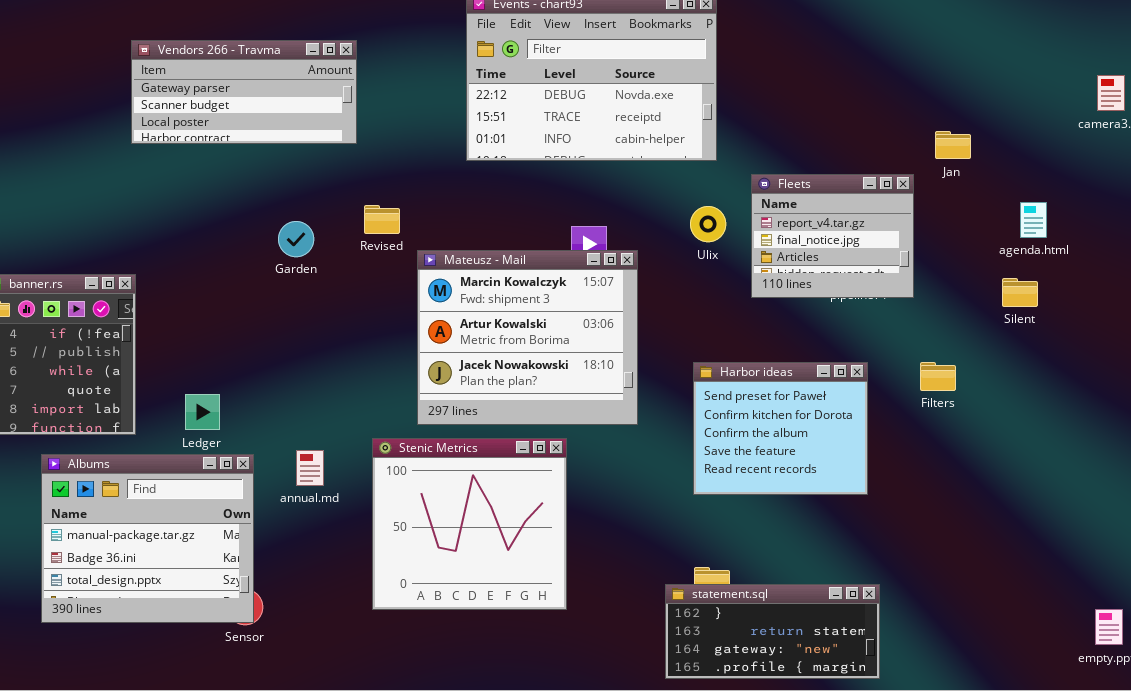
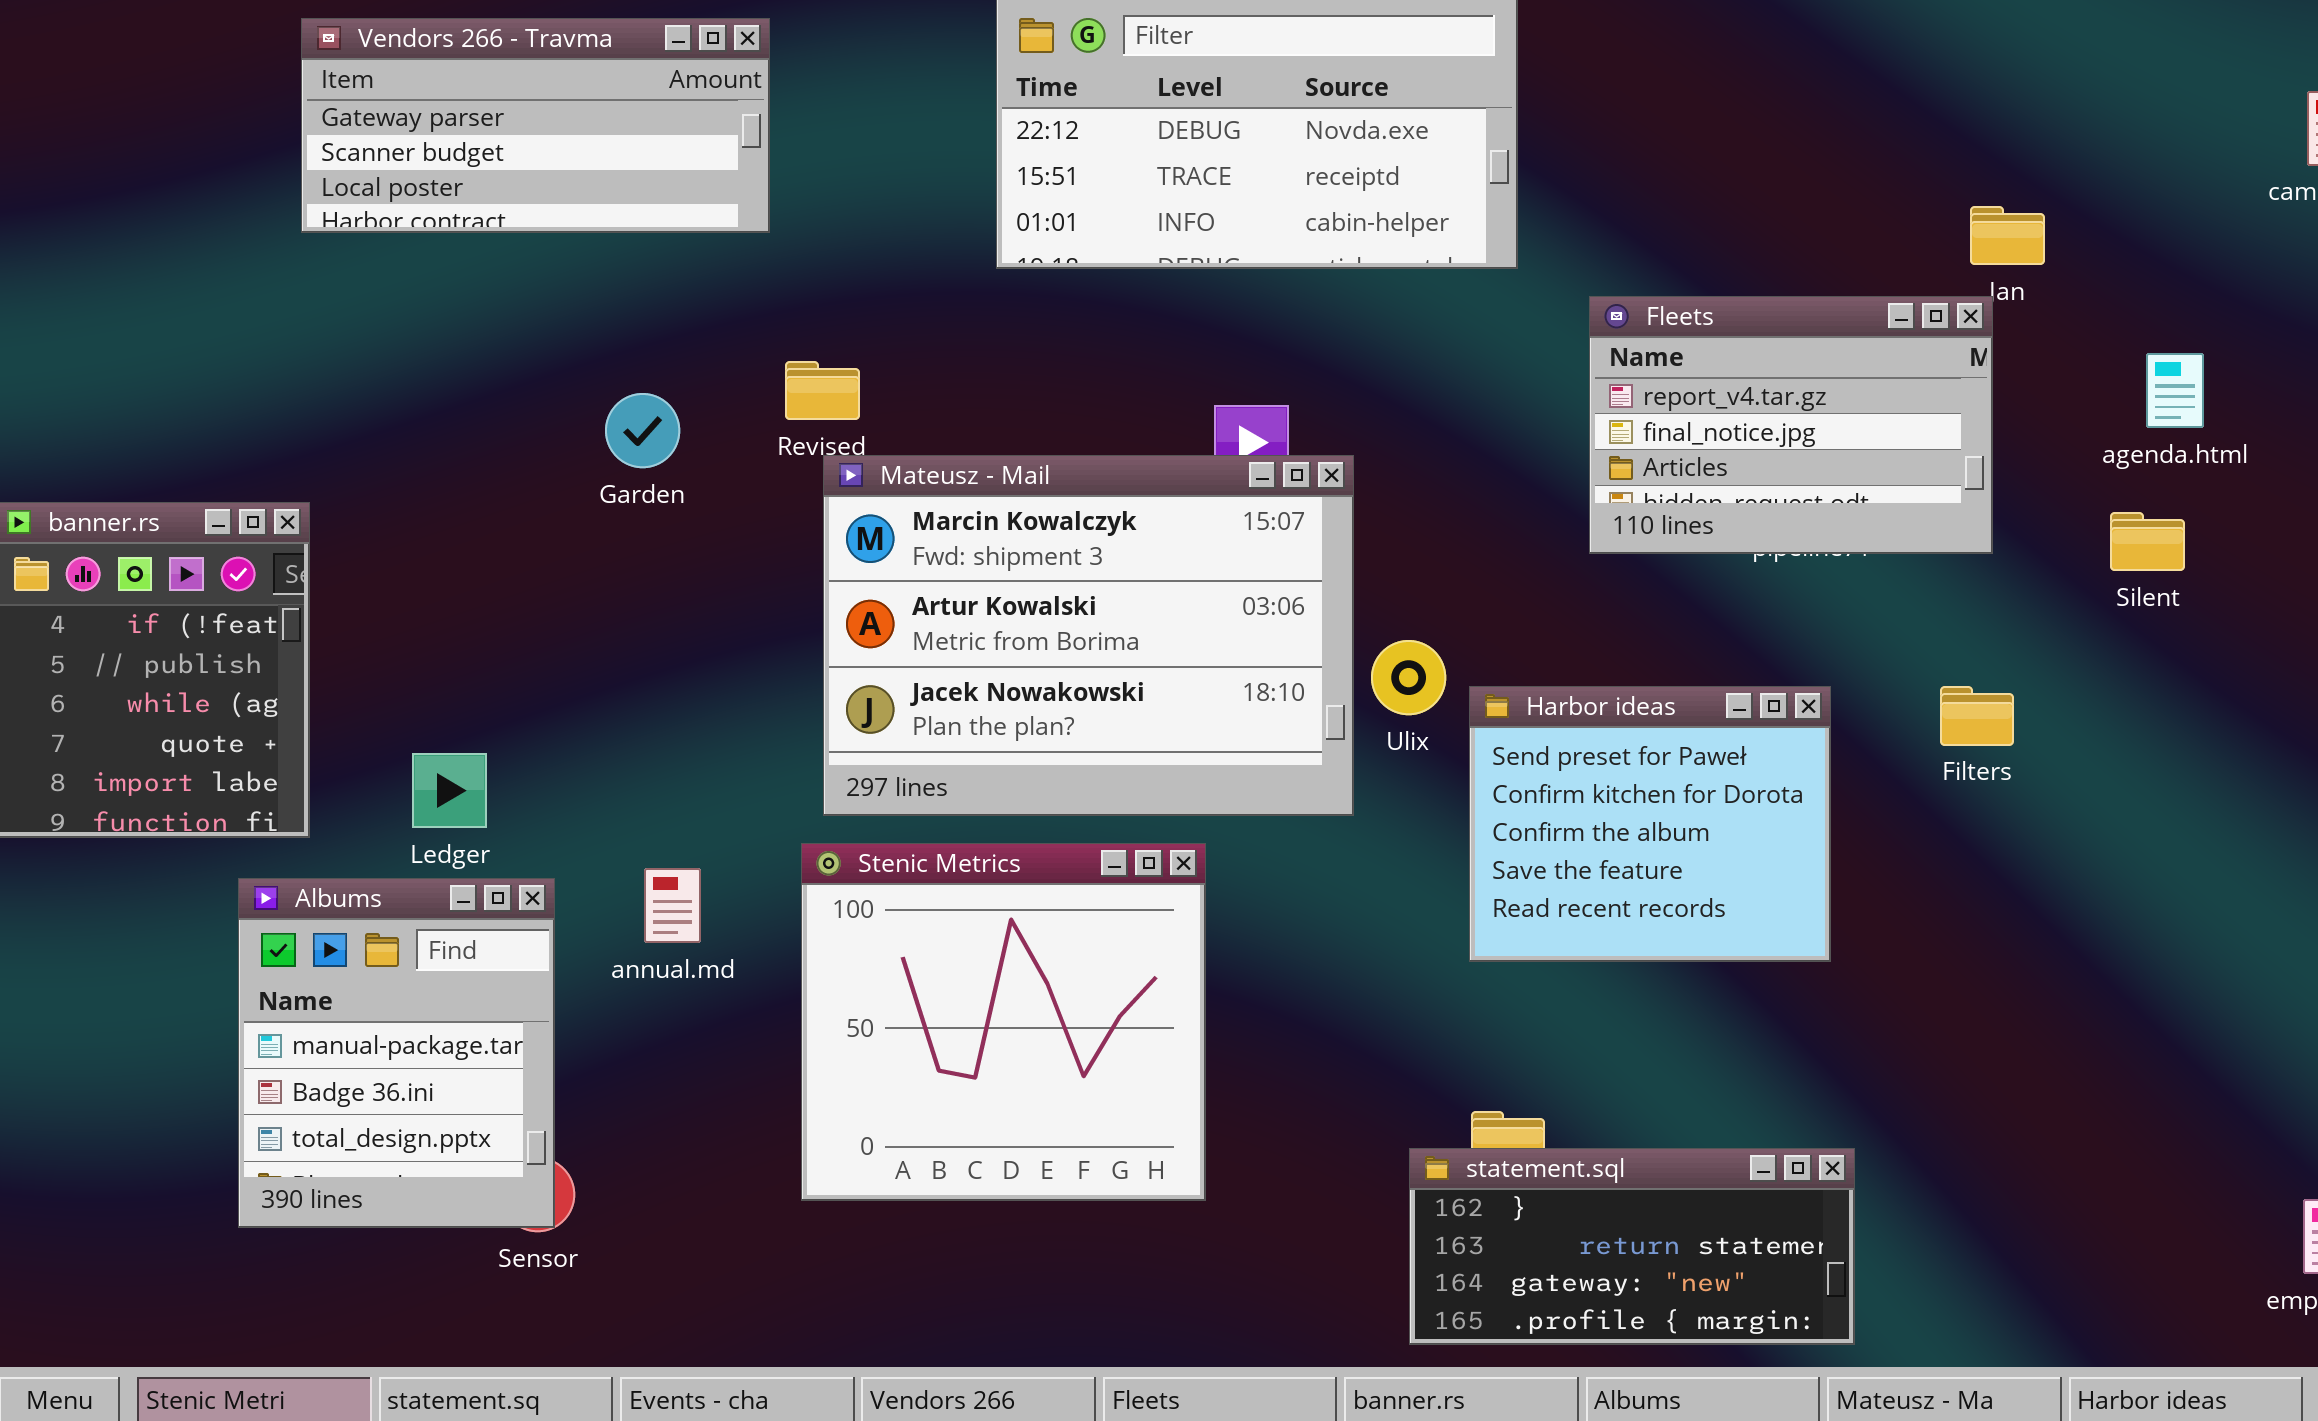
Fleets: [751,174,914,298] -> [1589,296,1993,554], resized
Ulix: [690,206,726,242] -> [1371,640,1446,715], moved
Mateusz - Mail: [417,250,638,425] -> [823,455,1354,816], resized
Albums: [41,454,254,623] -> [238,878,555,1228], resized

